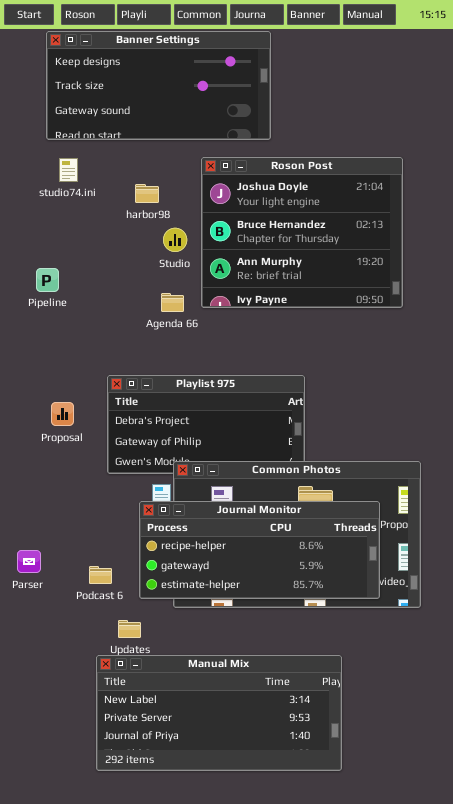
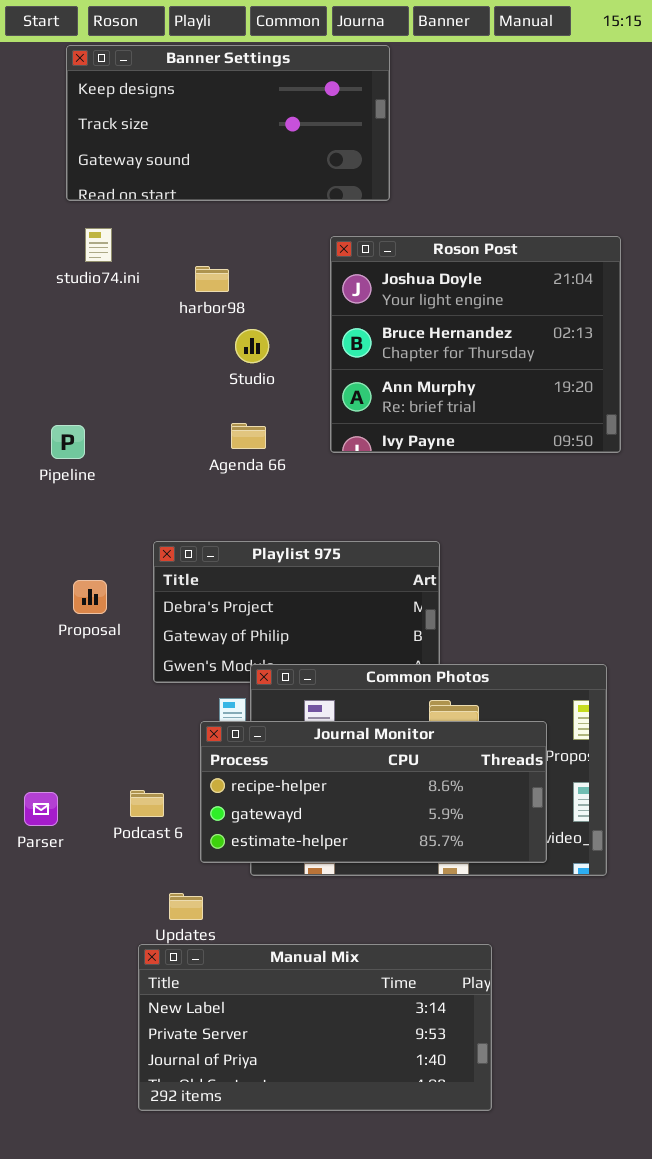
Roson Post: [201,157,403,308] -> [330,236,621,453], moved
Pipeline: [36,268,59,292] -> [51,425,85,459], moved
Podcast 6: [89,566,112,584] -> [130,790,164,817], moved

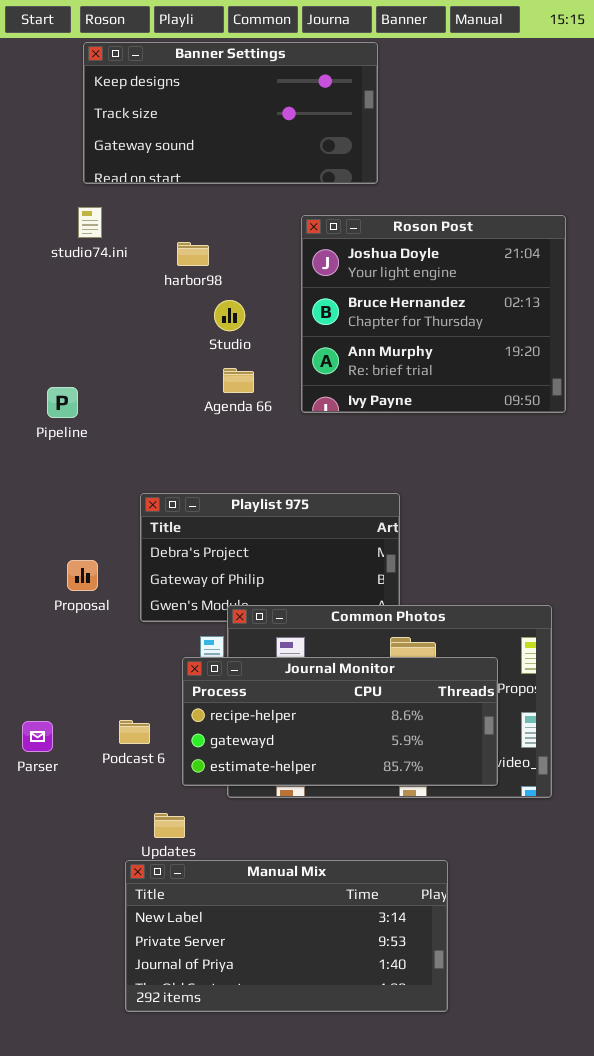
Banner Settings: [66,45,390,201] -> [83,42,378,184], moved
Agenda 66: [231,423,266,449] -> [223,368,254,393], moved
Proposal: [73,580,107,614] -> [67,560,98,591], moved

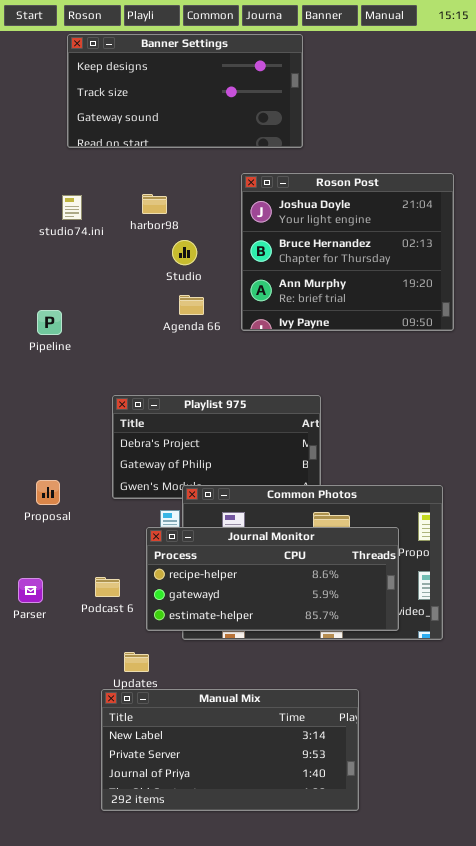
studio74.ini: [78,207,102,238] -> [62,195,82,220], moved
Proposal: [67,560,98,591] -> [36,480,60,505], moved

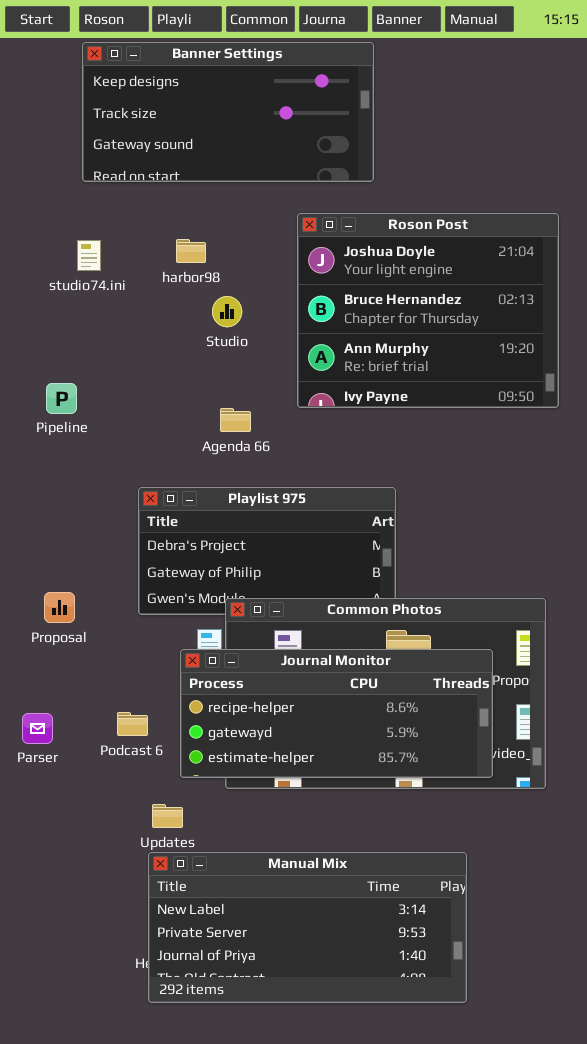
Agenda 66: [179,295,204,315] -> [220,408,251,432], moved
Manual Mix: [101,689,359,811] -> [148,852,467,1003], moved

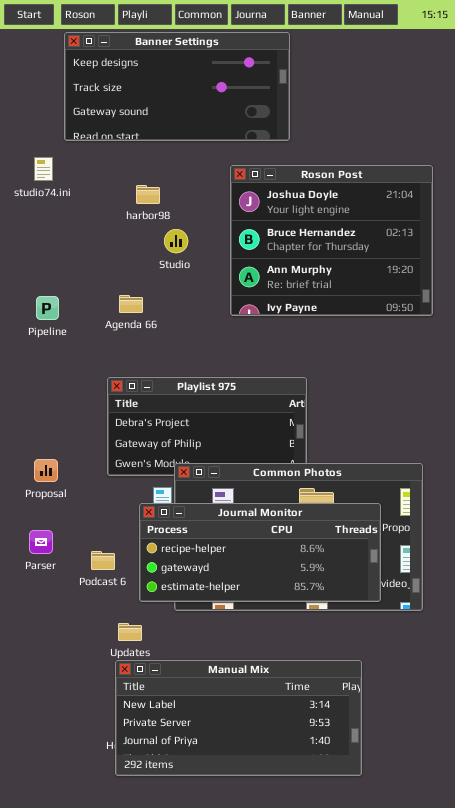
studio74.ini: [77,240,101,271] -> [34,157,53,181], moved
Agenda 66: [220,408,251,432] -> [119,295,143,313], moved
Parser: [22,713,53,744] -> [29,530,53,554], moved

